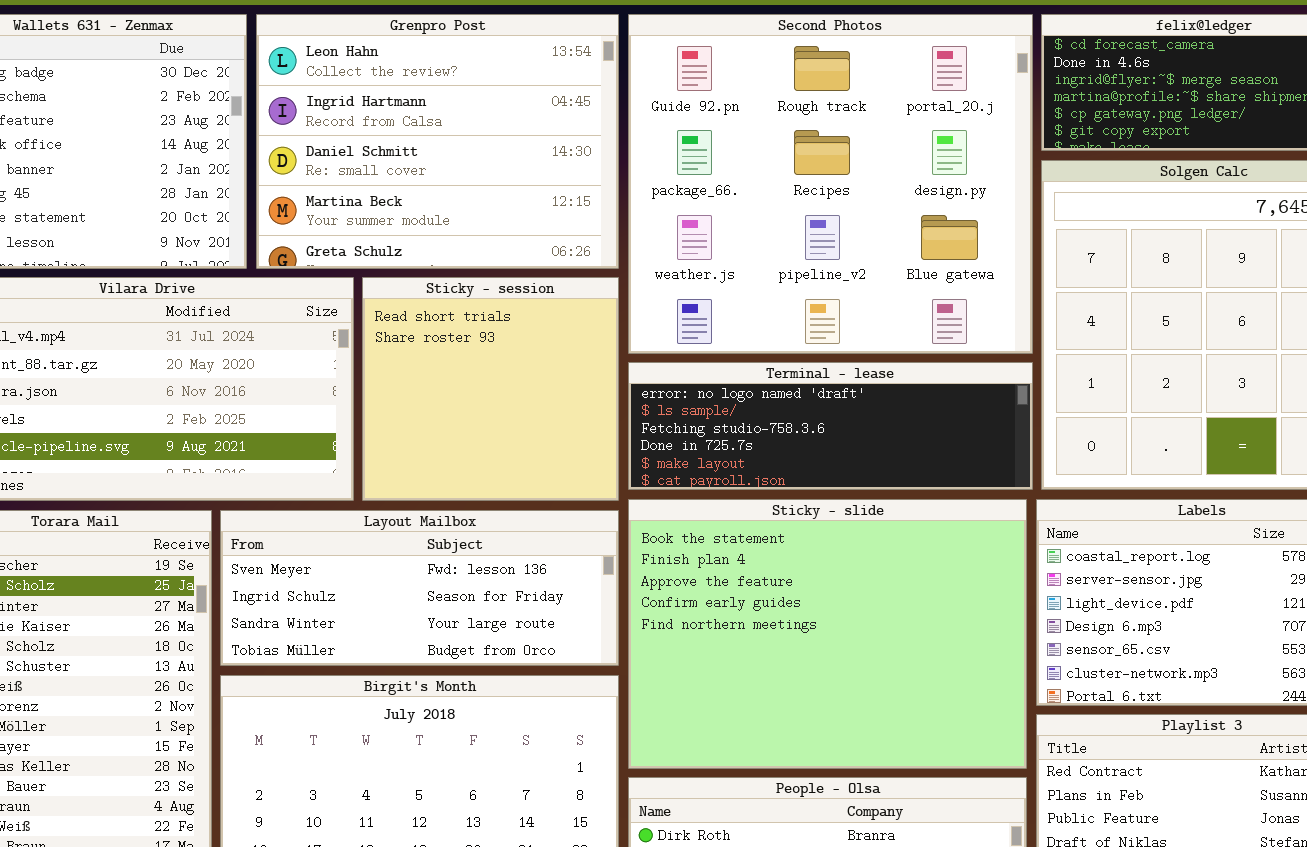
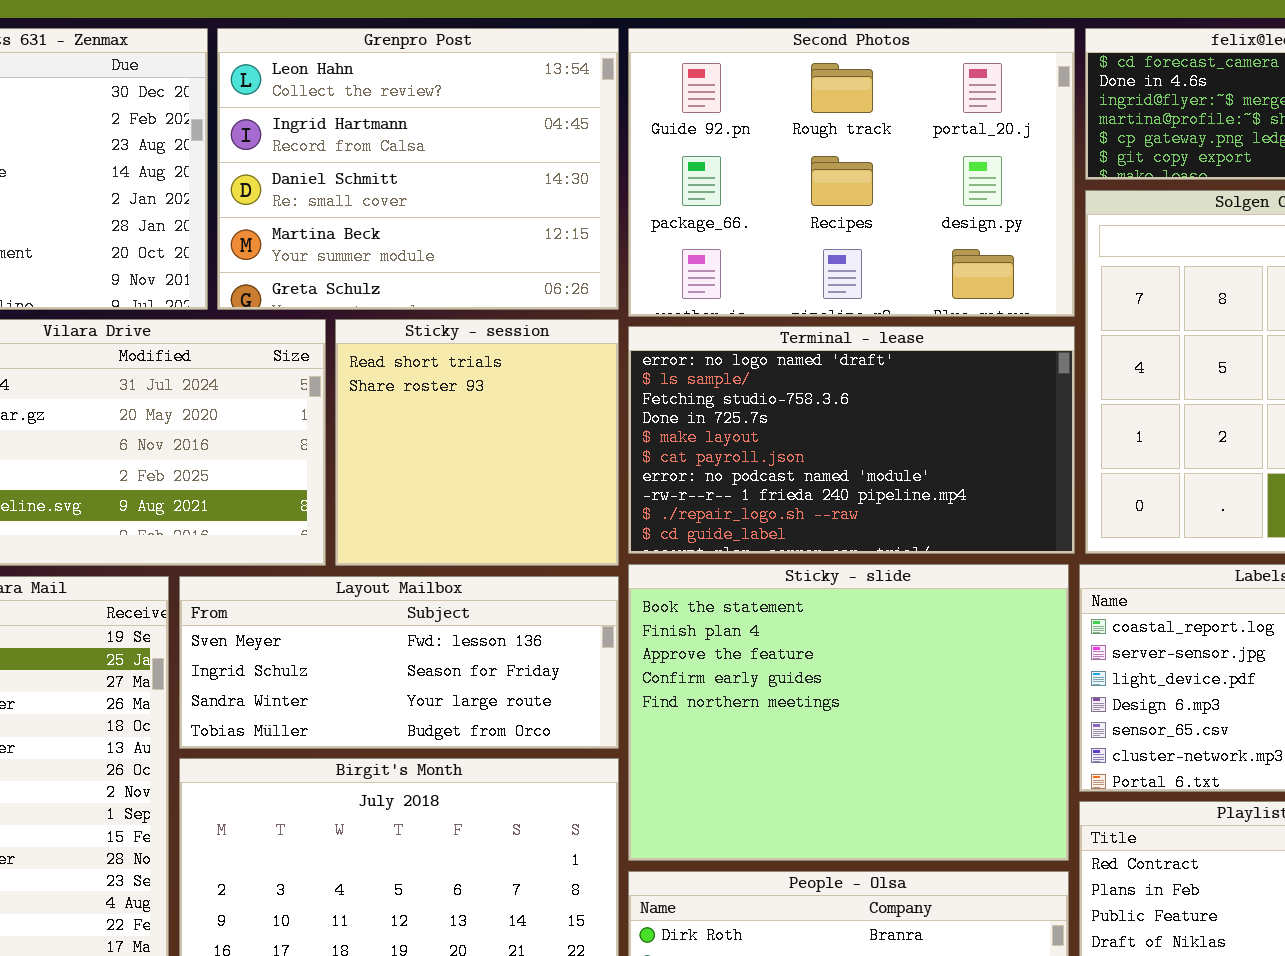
Second Photos: [628,14,1033,354] -> [628,28,1075,317], resized
Terminal - lease: [628,362,1033,490] -> [628,326,1075,554], resized

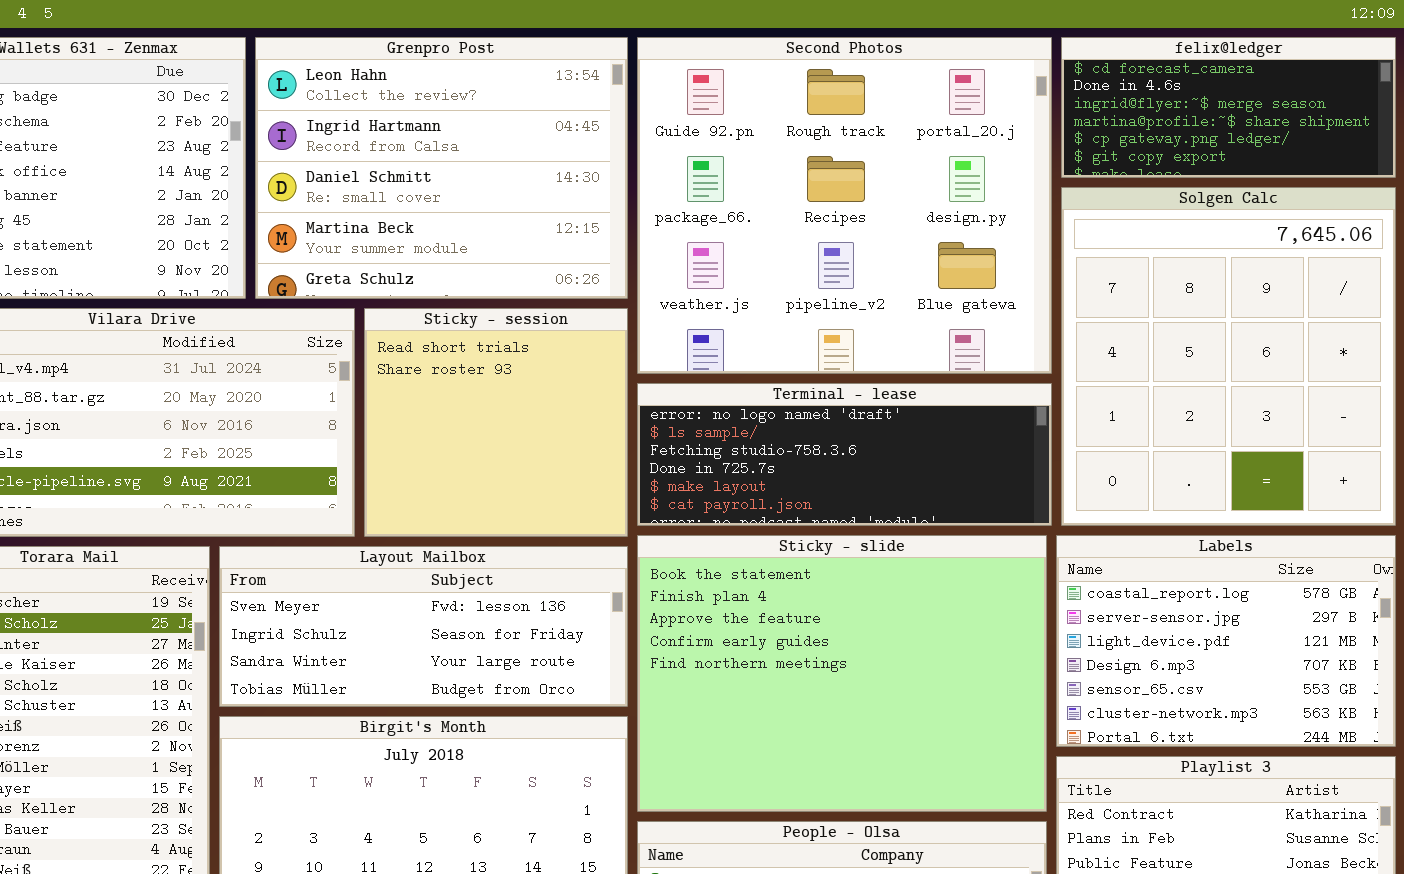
Second Photos: [628,28,1075,317] -> [637,37,1052,374], resized
Terminal - lease: [628,326,1075,554] -> [637,383,1052,526], resized

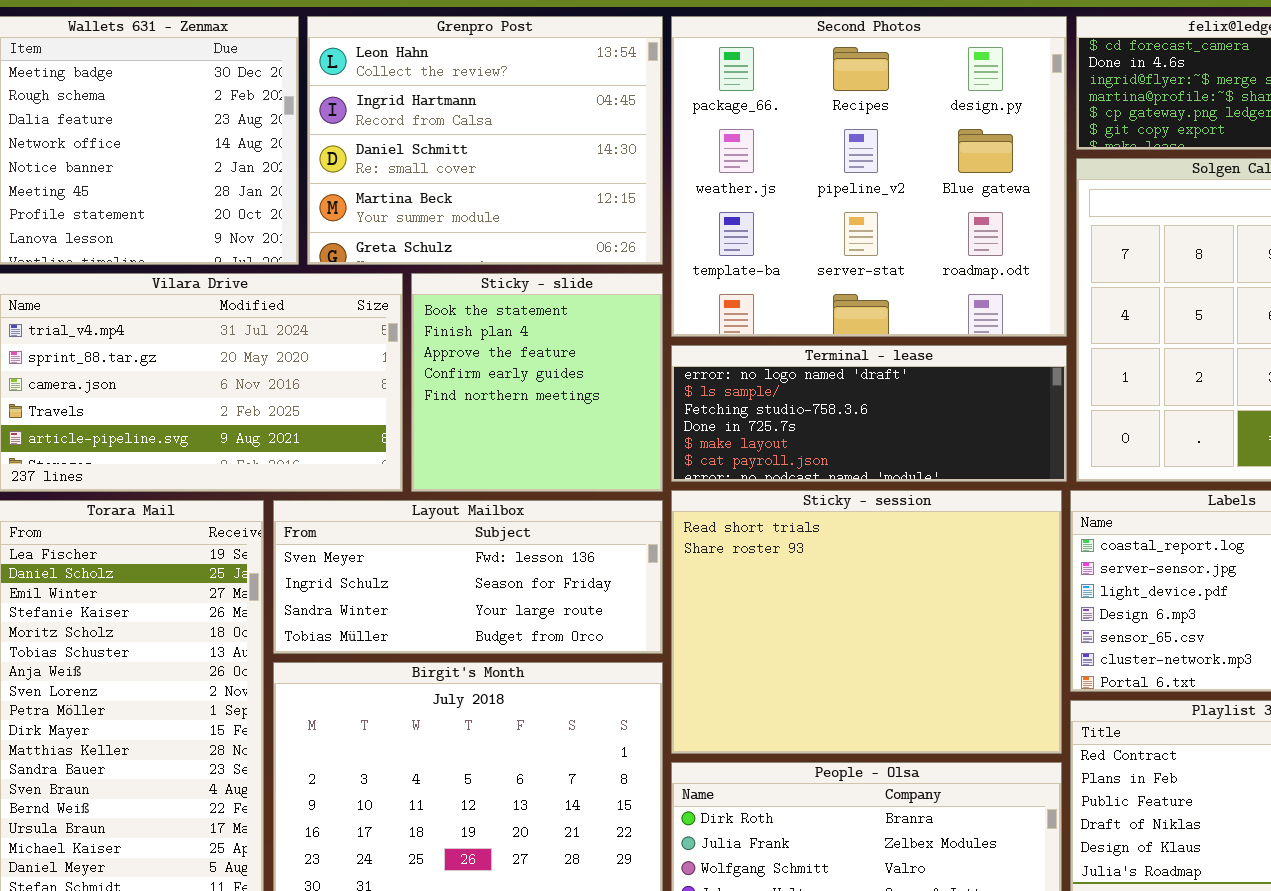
Second Photos: [637,37,1052,374] -> [671,16,1067,337], scrolled down 1 row
Sticky - session: [364,308,628,537] -> [671,490,1062,754], moved, resized
Sticky - slide: [637,535,1047,812] -> [411,273,663,492], moved, resized

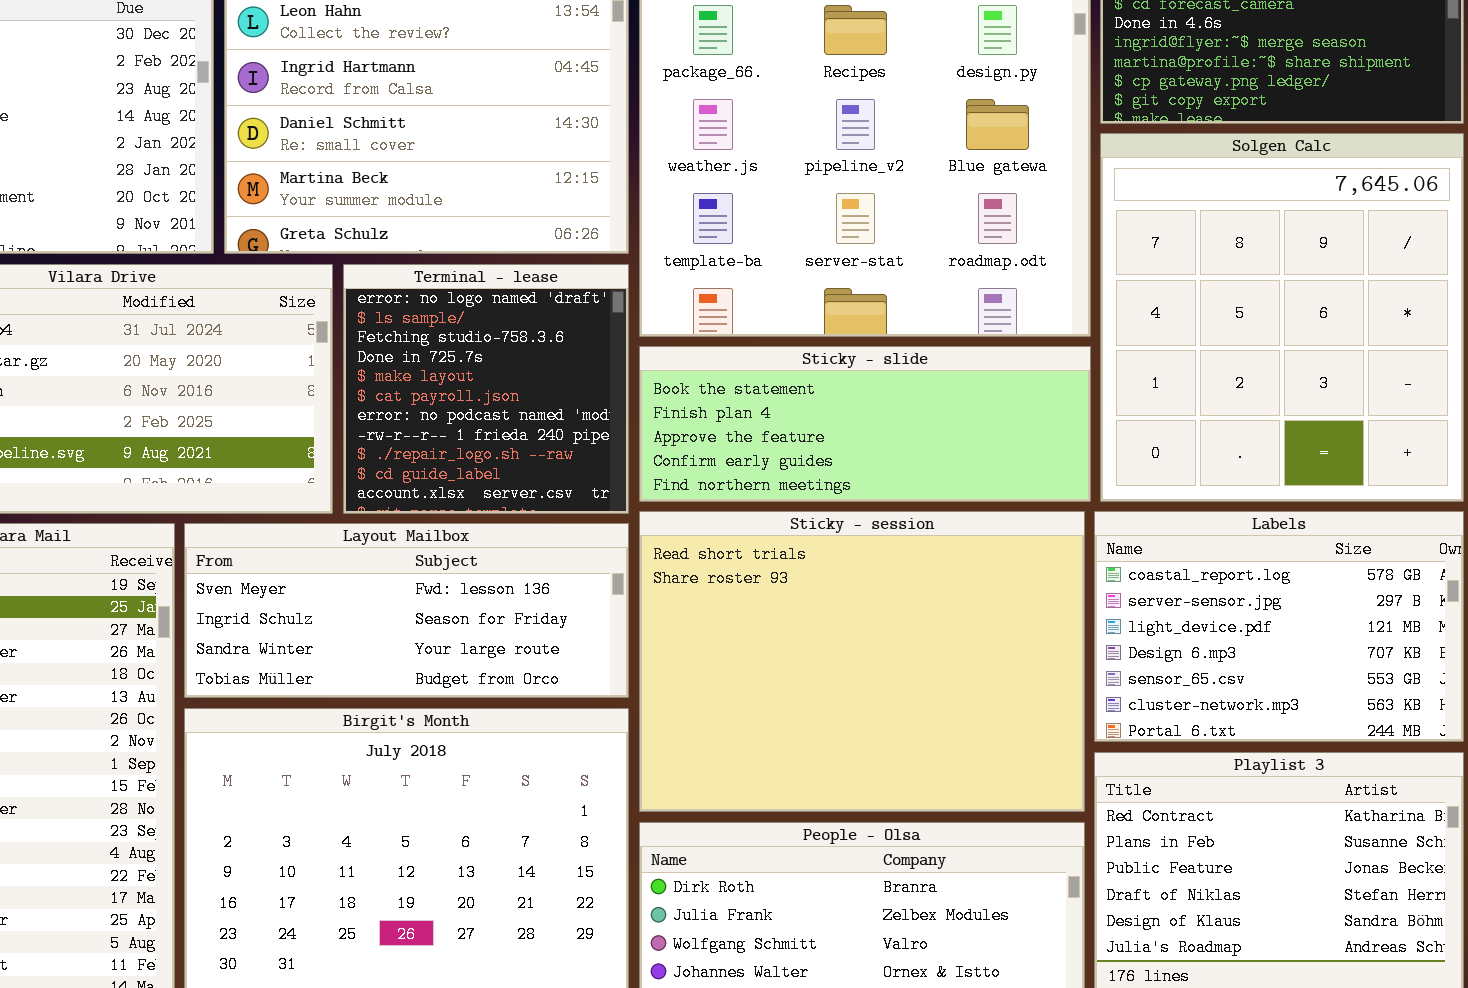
Sticky - slide: [411,273,663,492] -> [639,346,1091,502], moved, resized
Terminal - lease: [671,345,1067,482] -> [343,264,629,514], moved, resized

